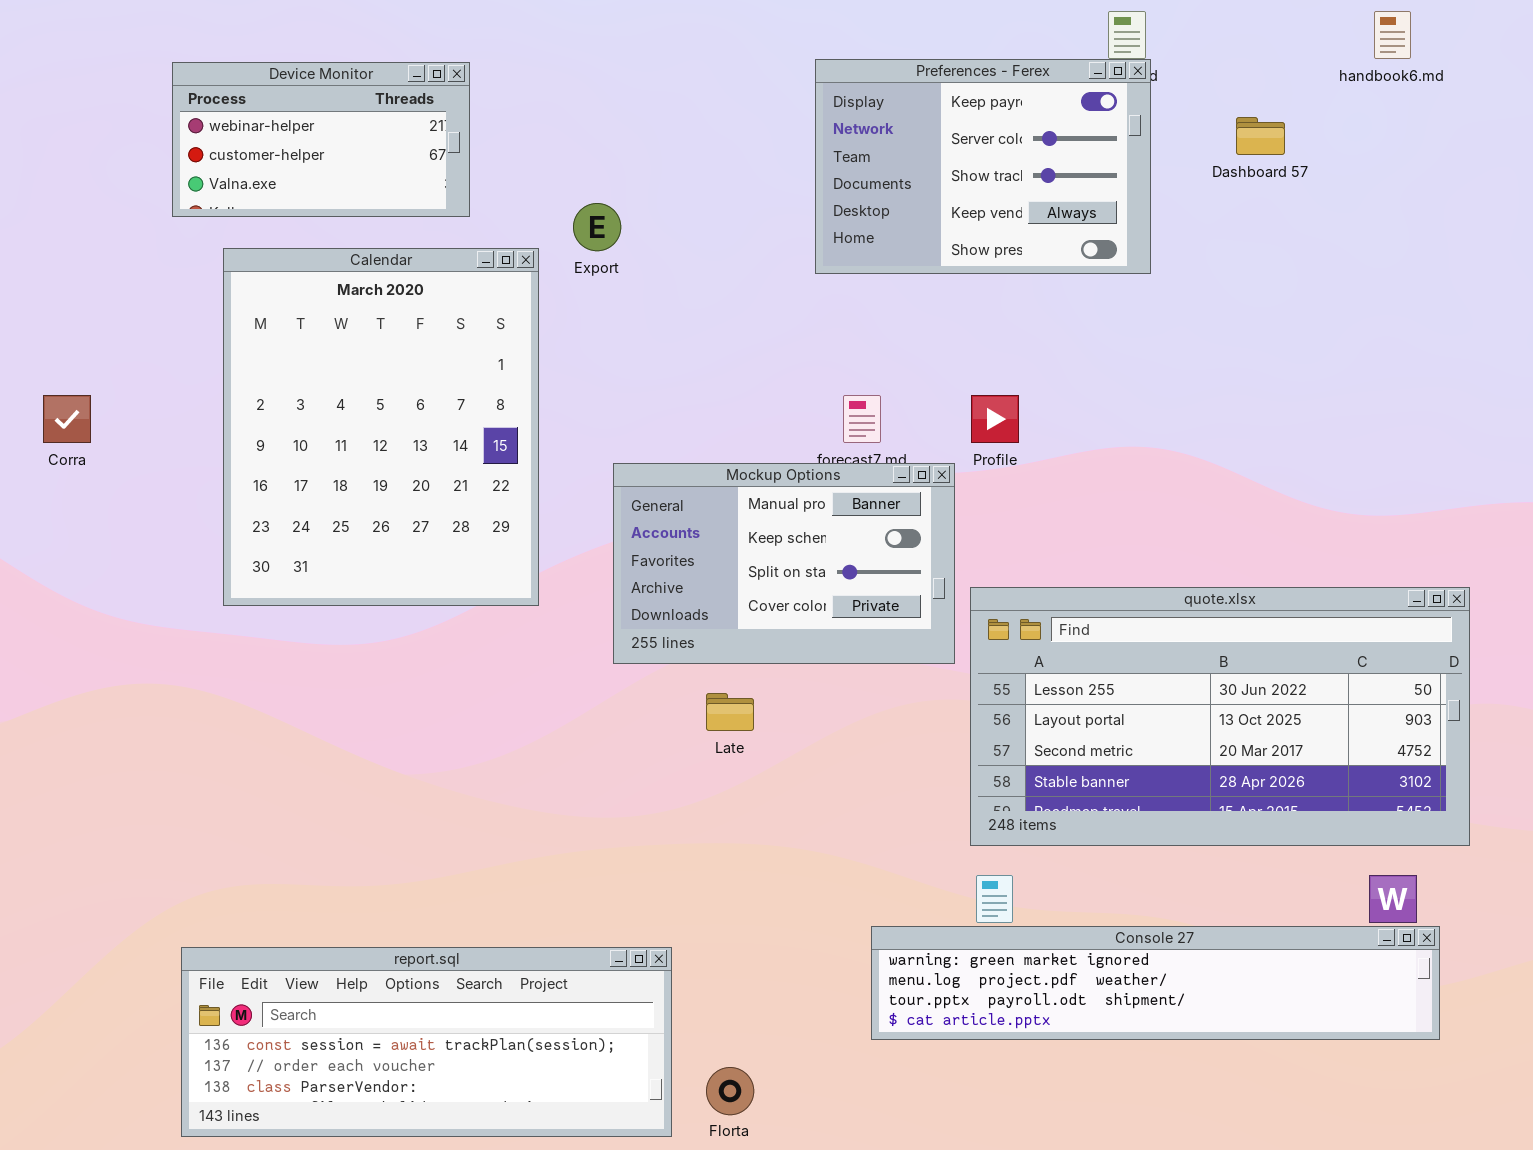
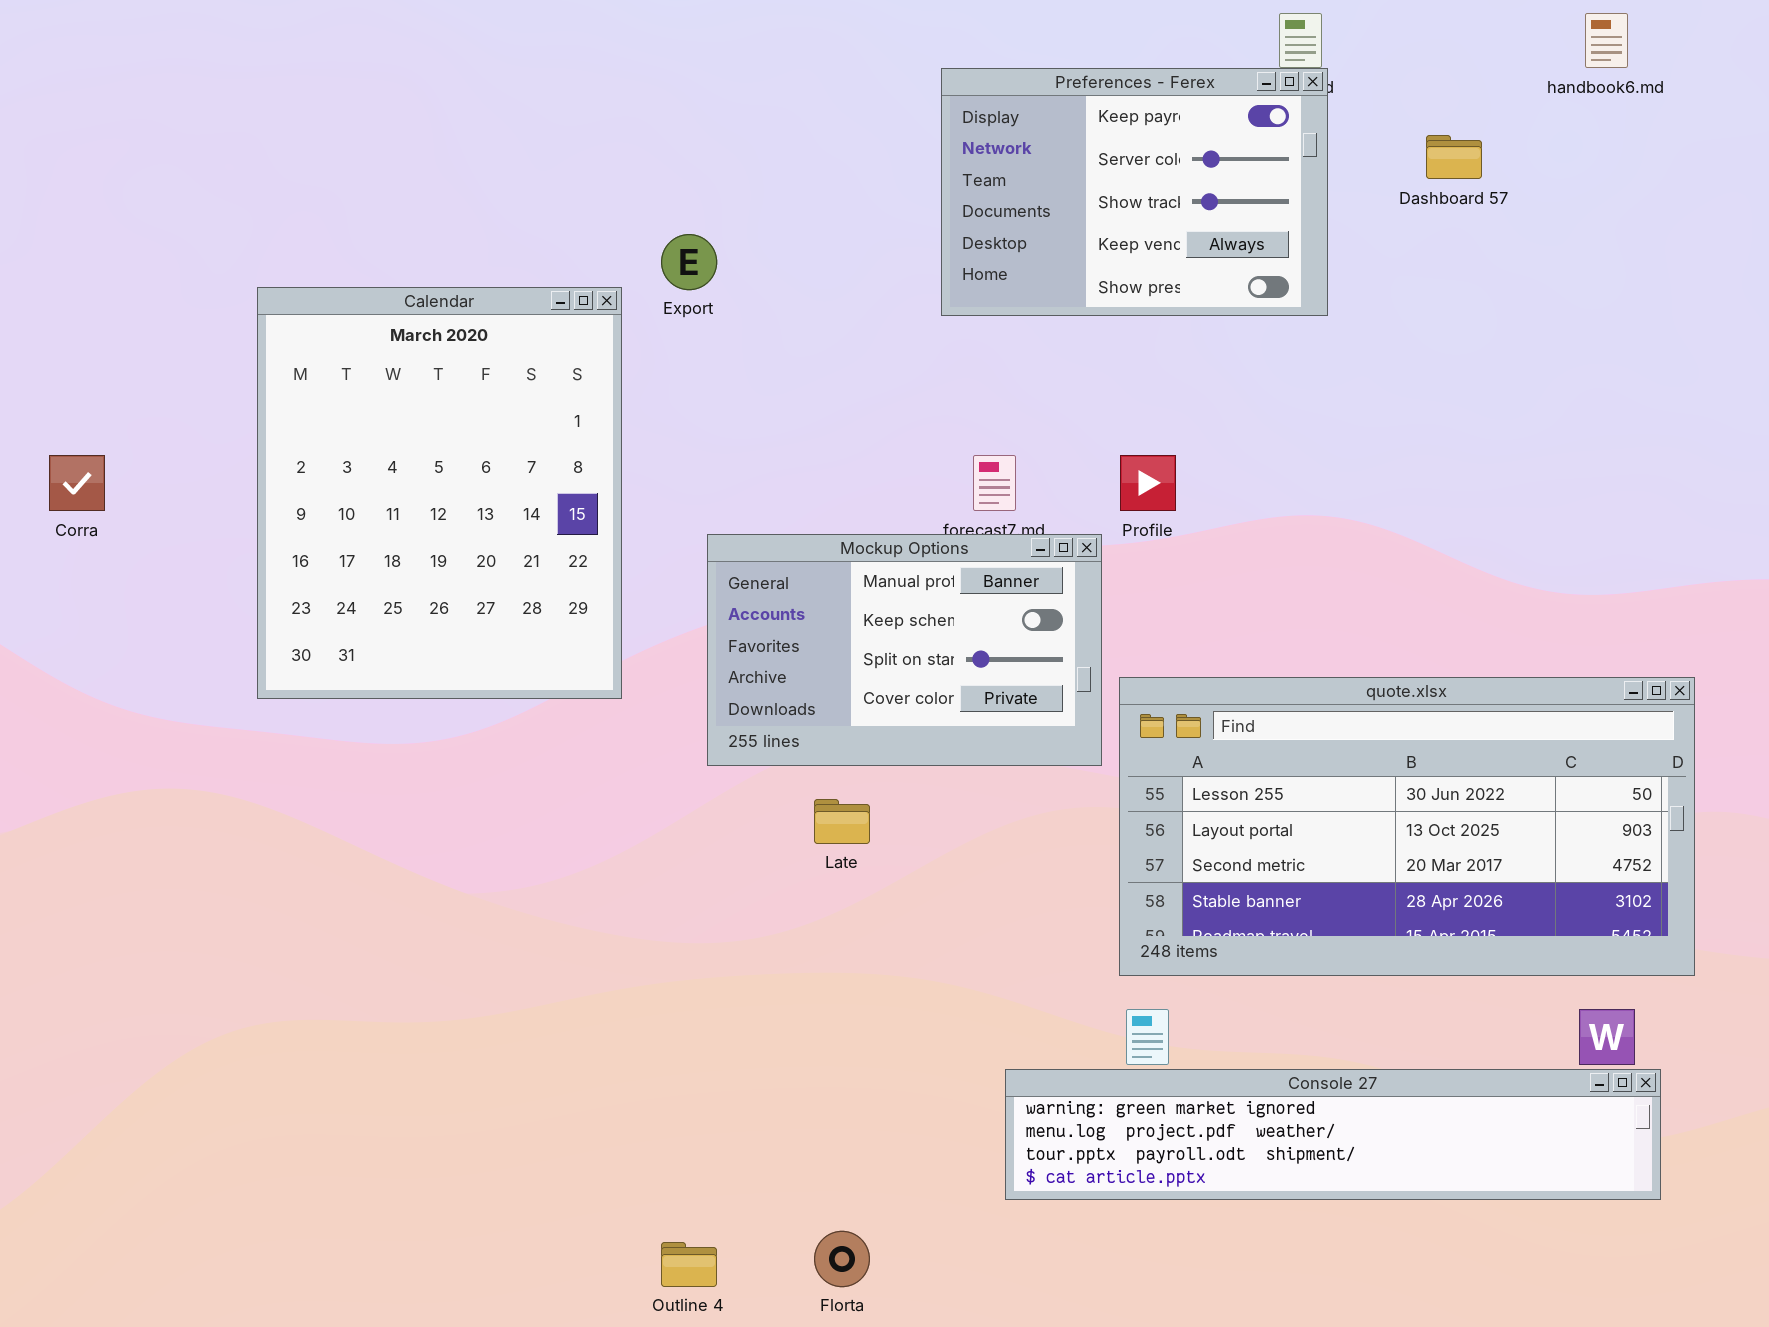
Device Monitor: [172,62,470,217] -> none, closed
report.sql: [181,947,672,1137] -> none, closed

